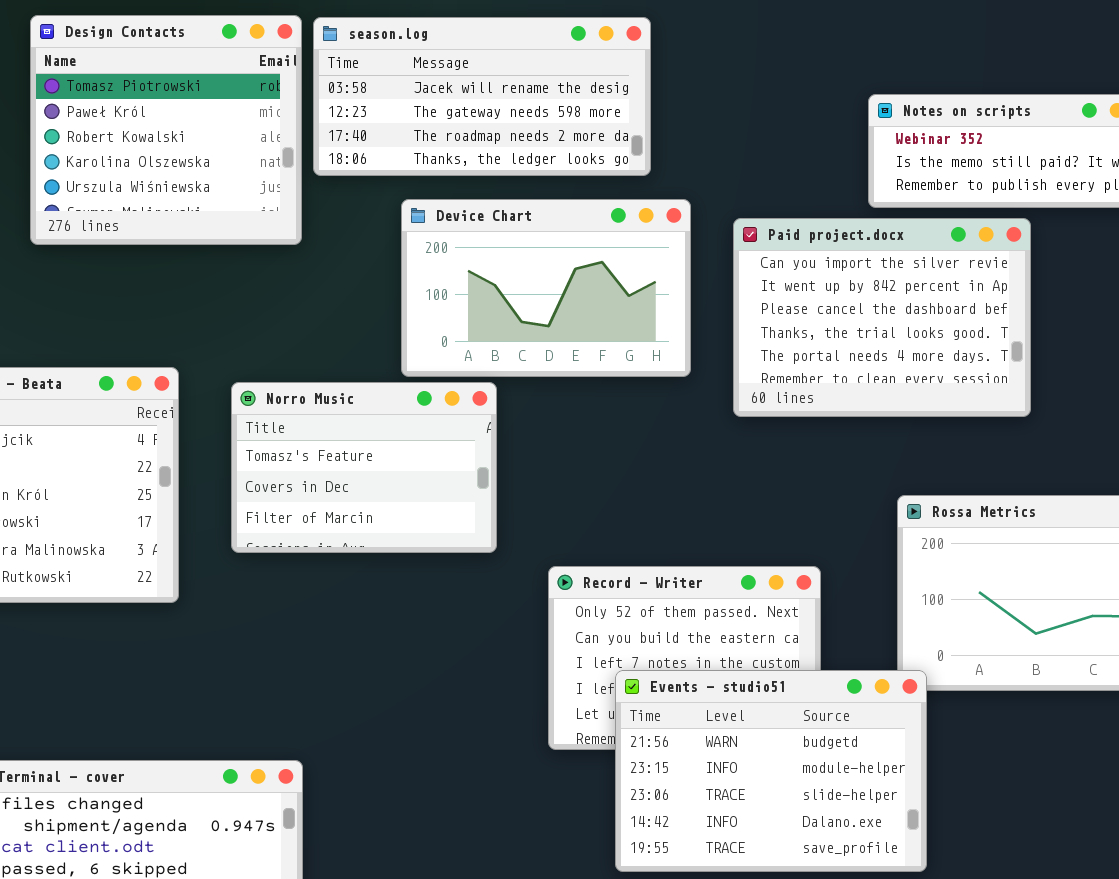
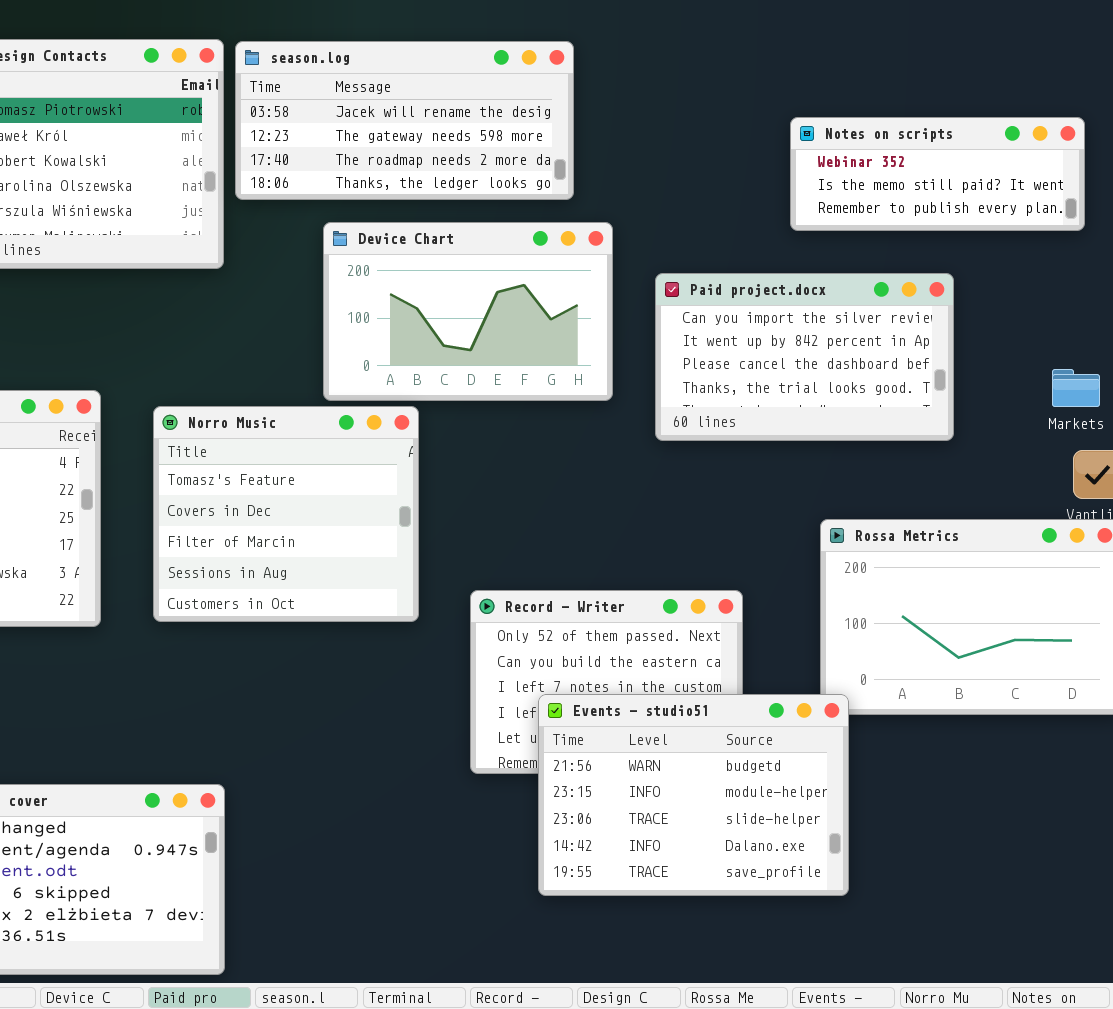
Paid project.docx: [733,218,1031,417] -> [655,273,954,441], resized
Norro Music: [231,382,497,553] -> [153,406,419,622], resized

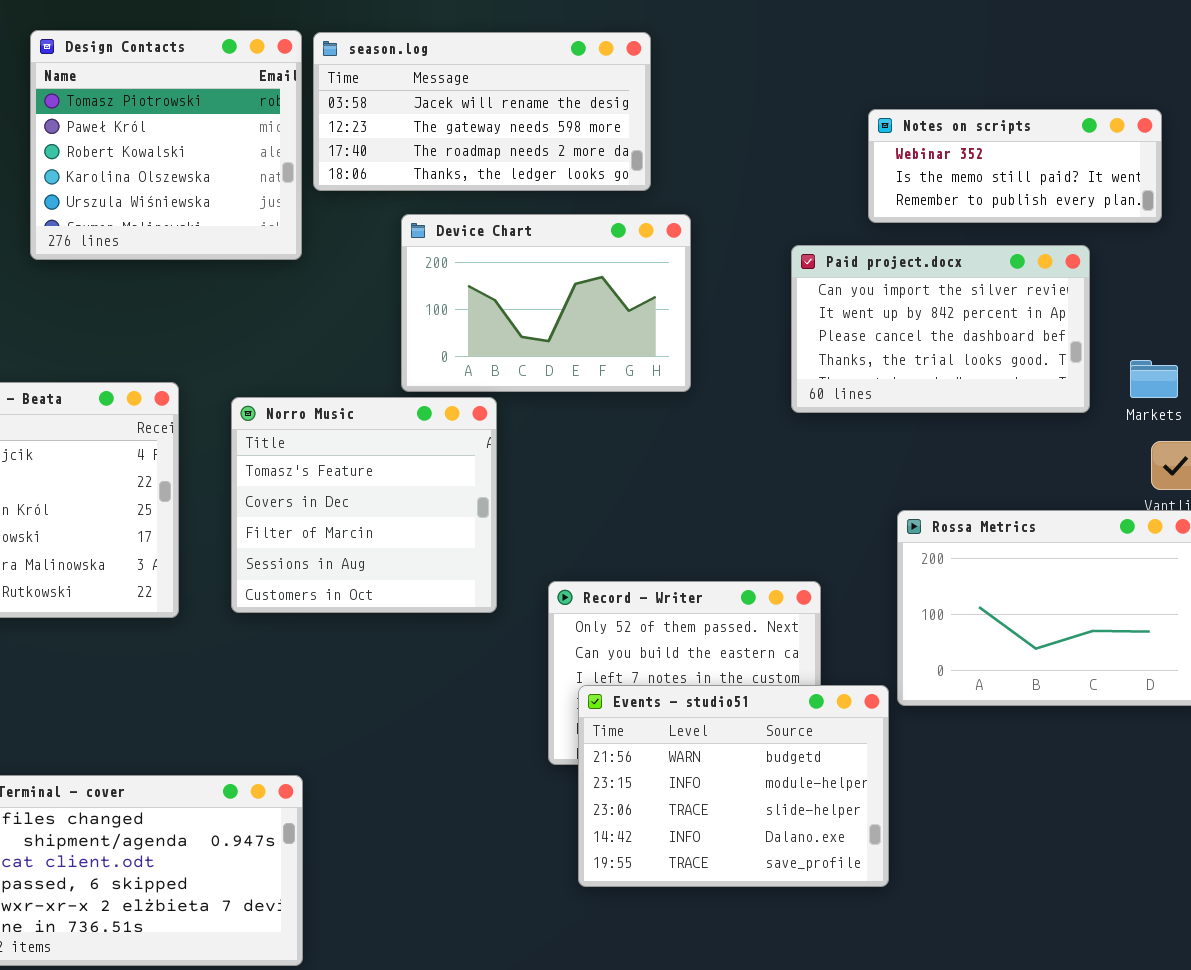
Paid project.docx: [655,273,954,441] -> [791,245,1090,413], moved
Events - studio51: [538,694,849,896] -> [578,685,889,887], moved

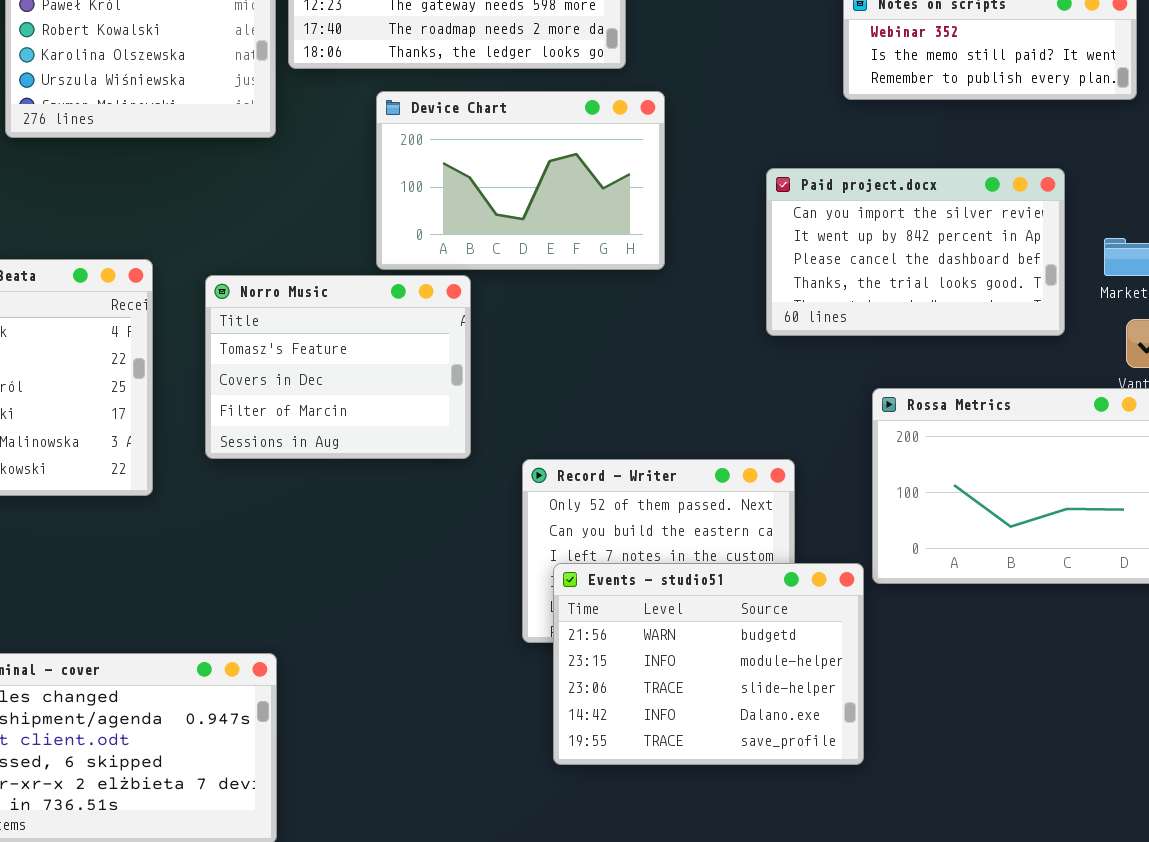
Paid project.docx: [791,245,1090,413] -> [766,168,1065,336], moved
Norro Music: [231,397,497,613] -> [205,275,471,459], resized

